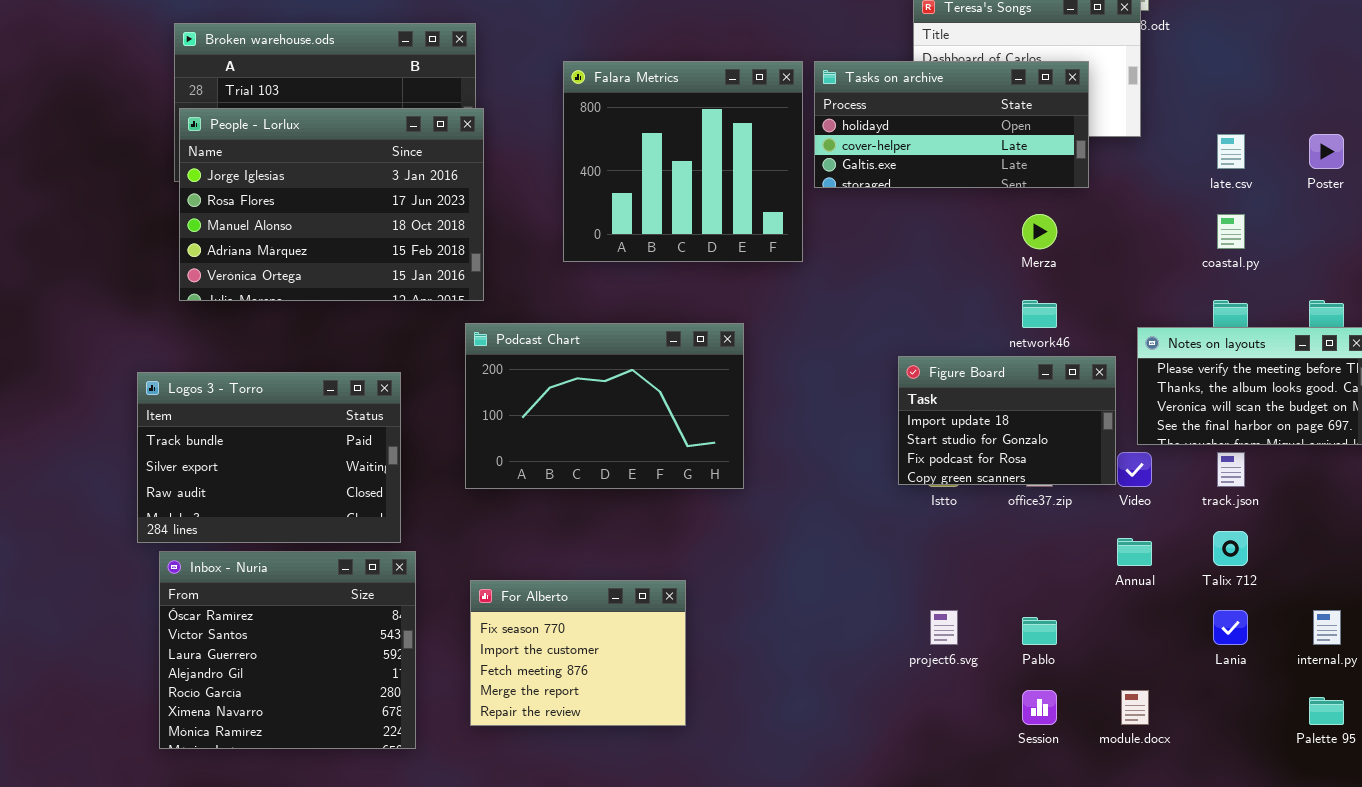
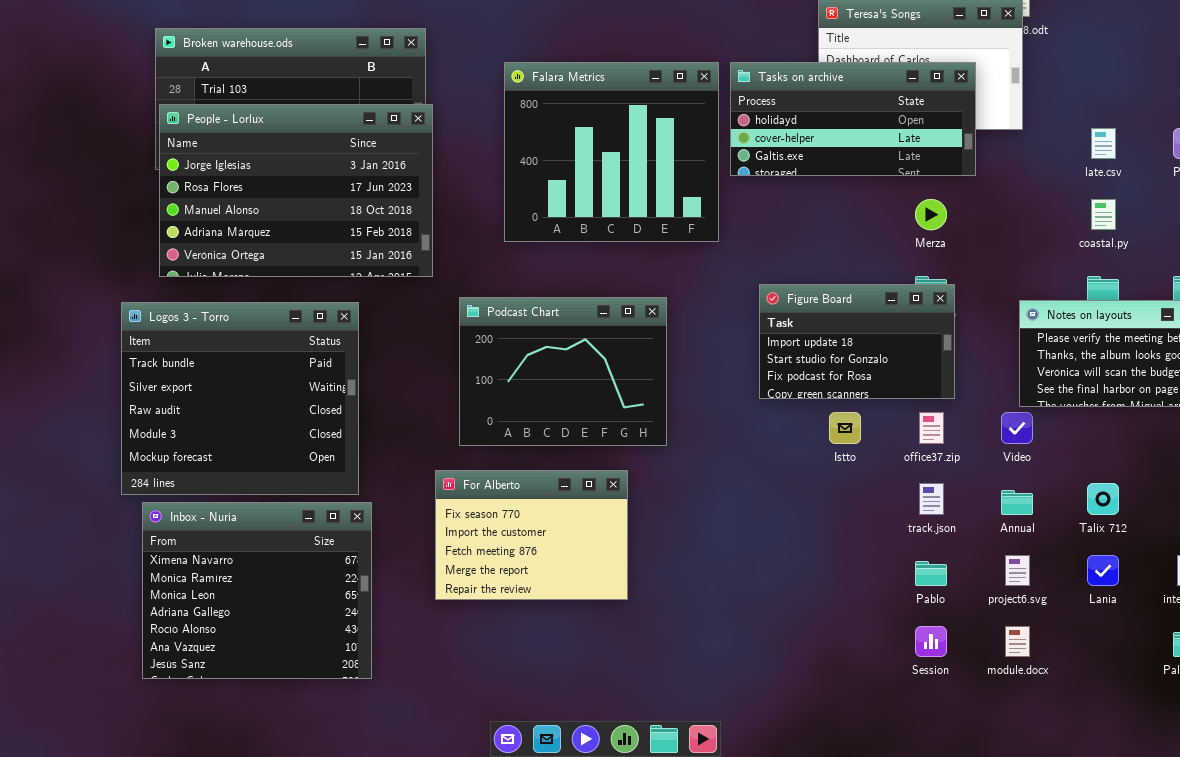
Podcast Chart: [465,323,744,489] -> [459,297,667,446], resized
Figure Board: [898,356,1116,485] -> [759,284,955,399], moved
Logos 3 - Torro: [137,372,401,543] -> [121,302,359,495], resized
track.json: [1217,452,1245,487] -> [919,483,944,515], moved
Inbox - Nuria: [159,551,416,749] -> [142,502,372,679], scrolled down 5 rows
For Alberto: [470,580,686,726] -> [435,470,628,600], moved
project6.svg: [930,610,958,645] -> [1005,555,1030,586], moved

